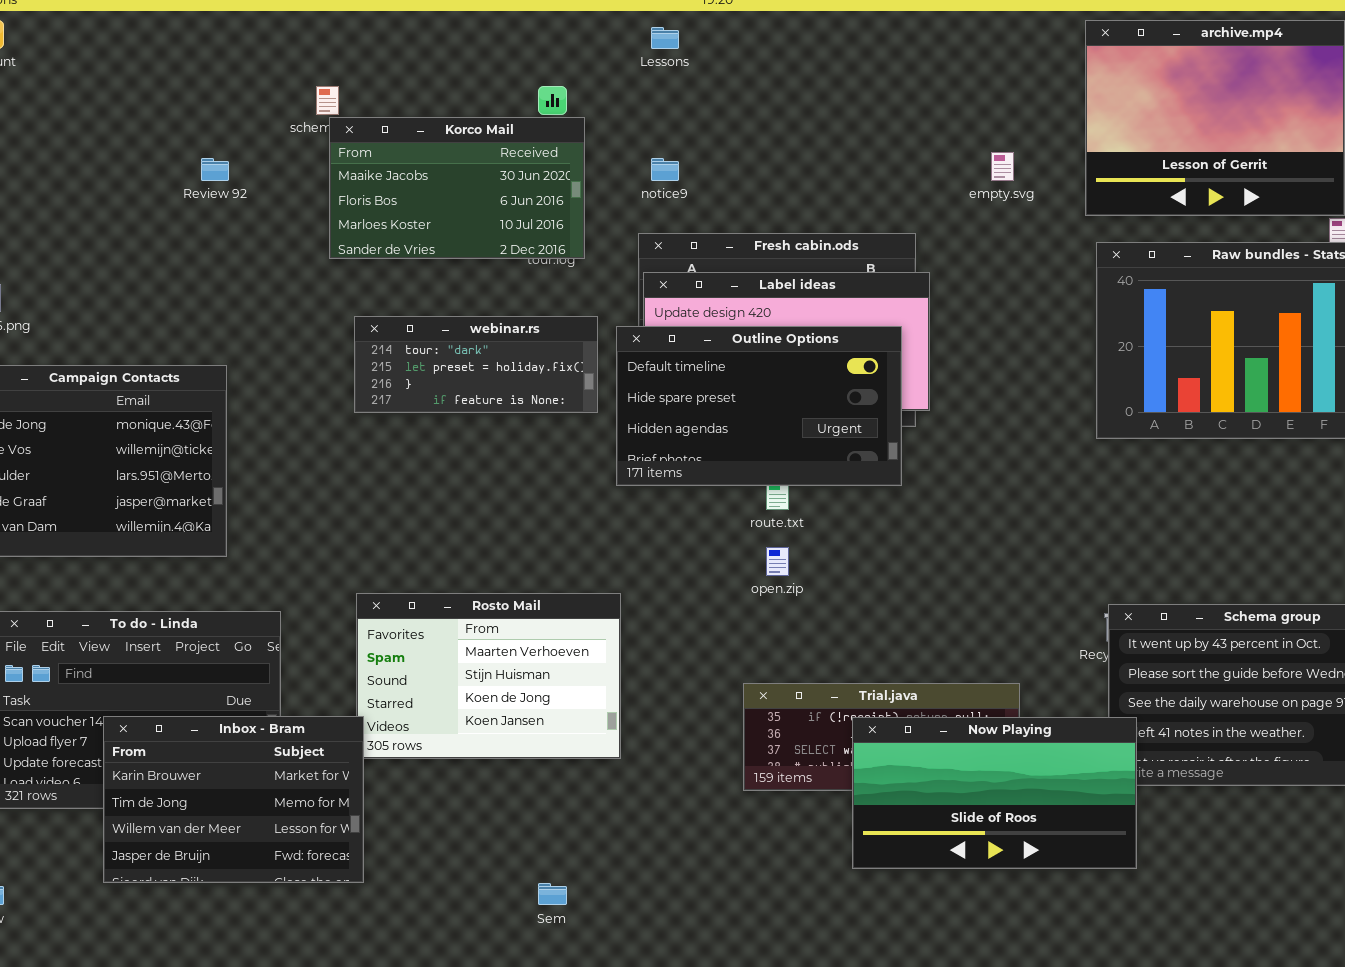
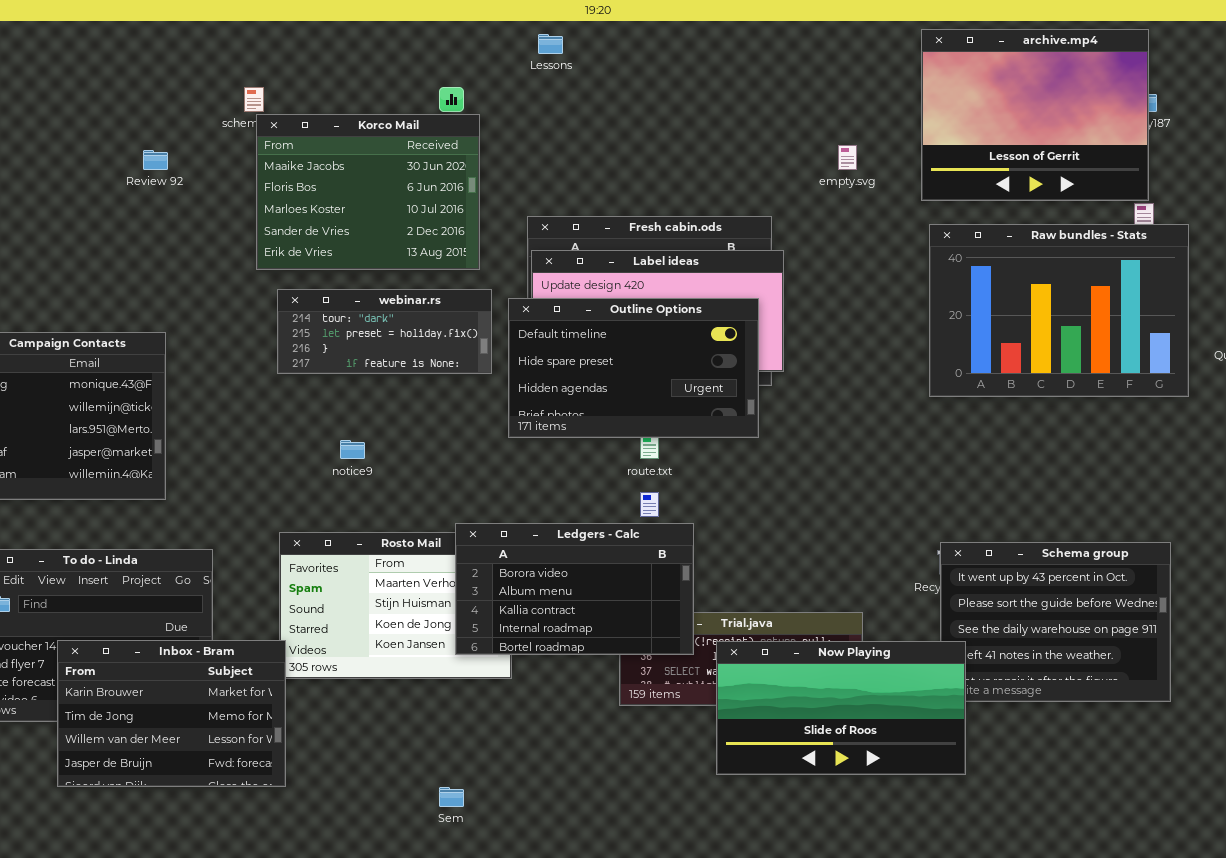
Korco Mail: [329,117,585,259] -> [256,114,480,270], resized
notice9: [651,158,679,181] -> [340,440,365,459], moved
Ledgers - Calc: none -> [455,523,694,655], opened

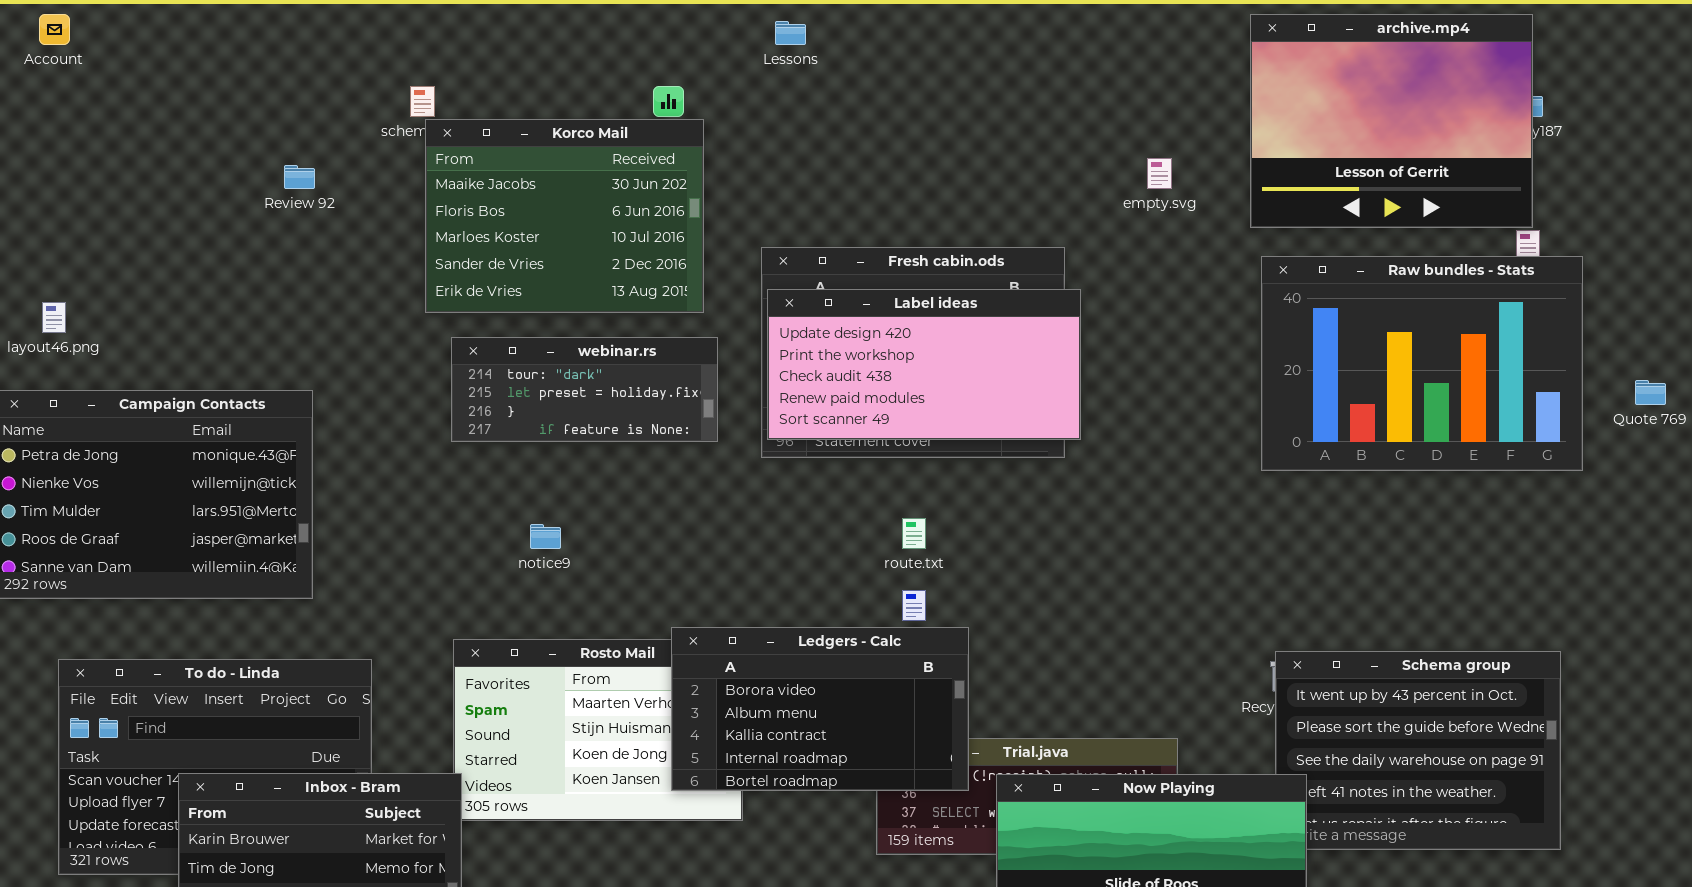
Outline Options: [508,298,759,438] -> none, closed

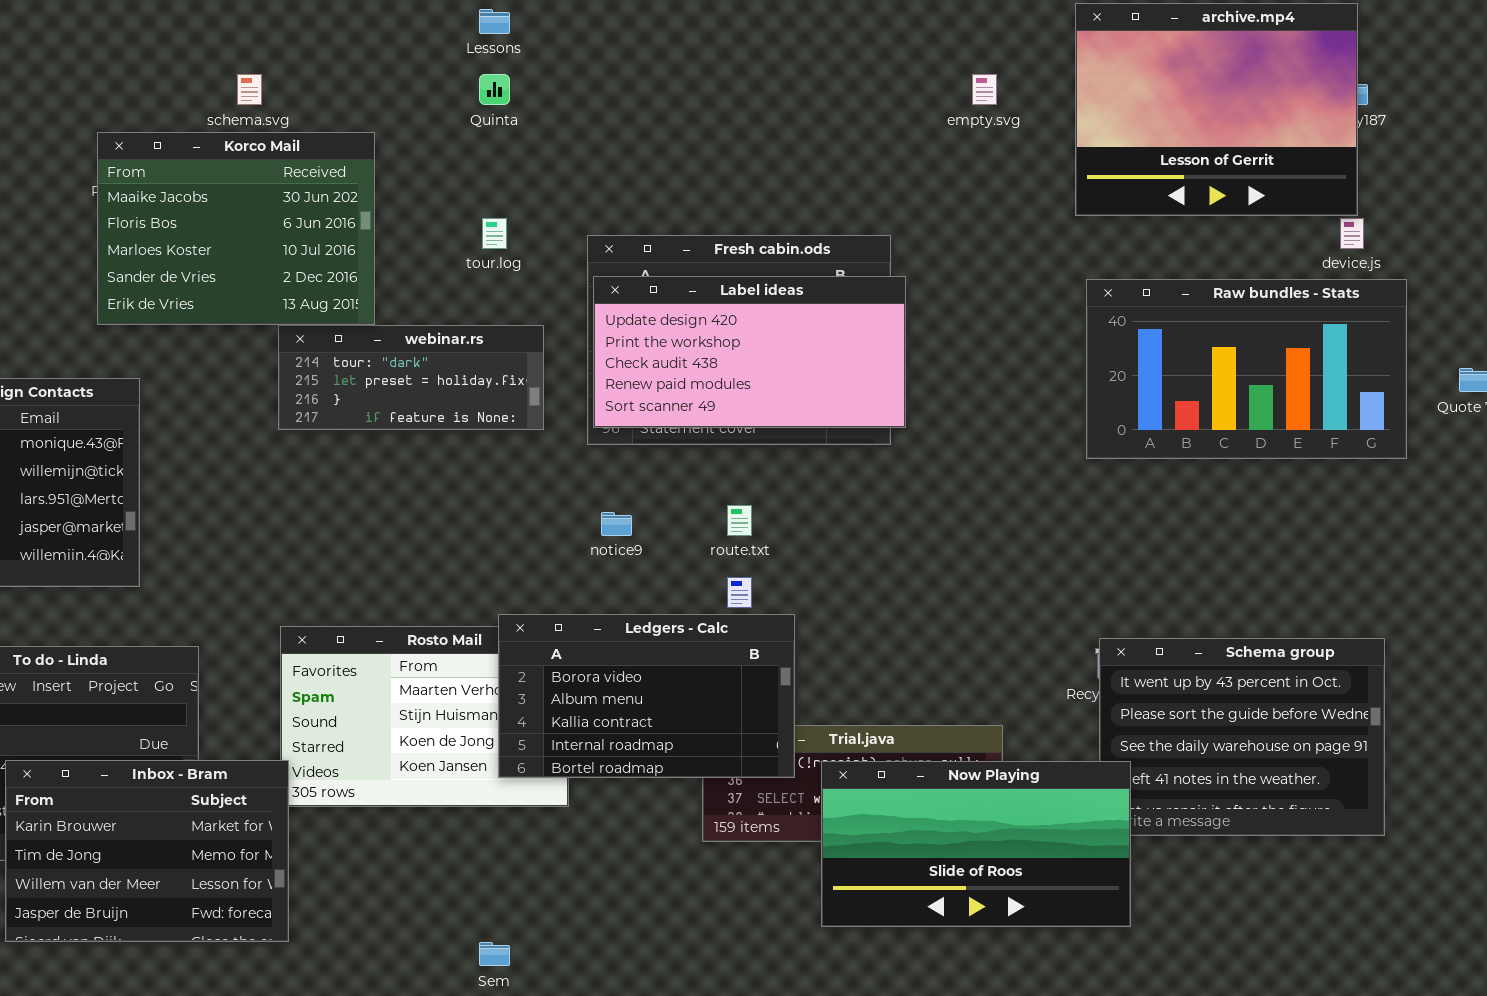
Lessons: [775,21,806,45] -> [479,9,510,34], moved
Korco Mail: [425,119,704,313] -> [97,132,375,325], moved
empty.svg: [1147,158,1172,189] -> [972,74,997,105], moved
Raw bundles - Stats: [1261,256,1583,471] -> [1086,279,1407,459], resized
notice9: [530,524,561,549] -> [601,512,632,536], moved

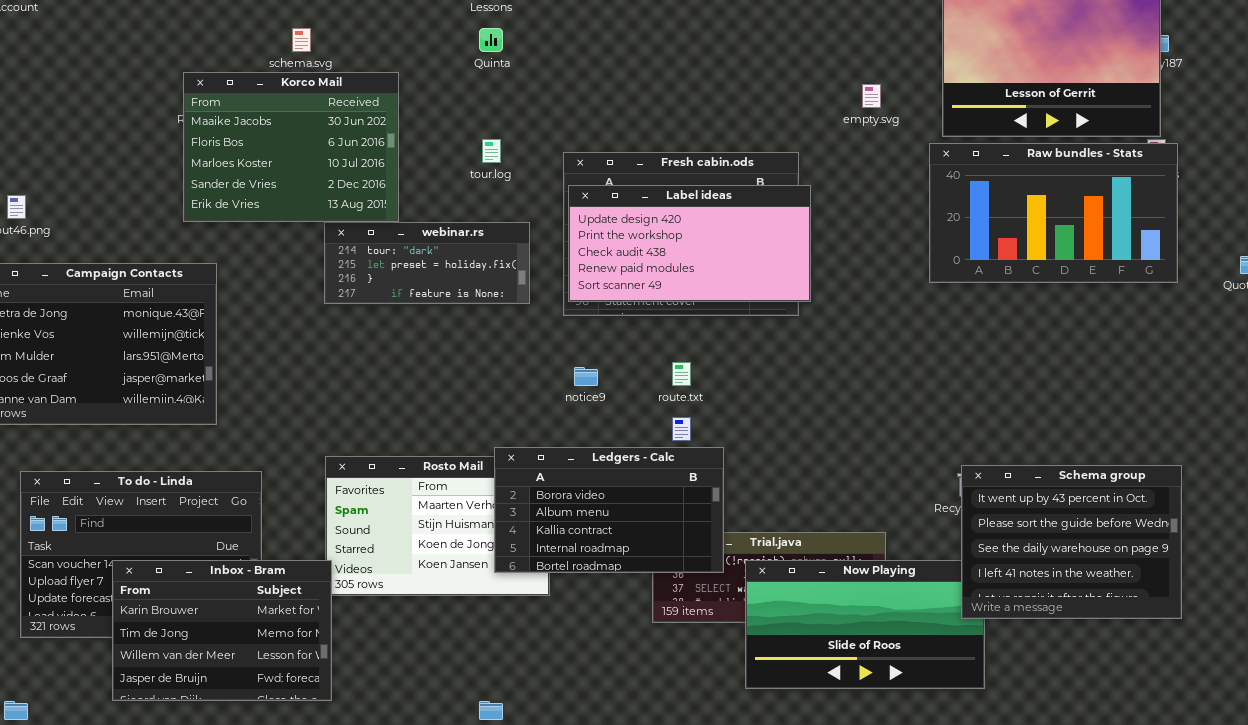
empty.svg: [972,74,997,105] -> [862,84,881,108], moved
Raw bundles - Stats: [1086,279,1407,459] -> [929,143,1178,283], moved
Schema group: [1099,638,1385,836] -> [961,465,1182,619], raised

